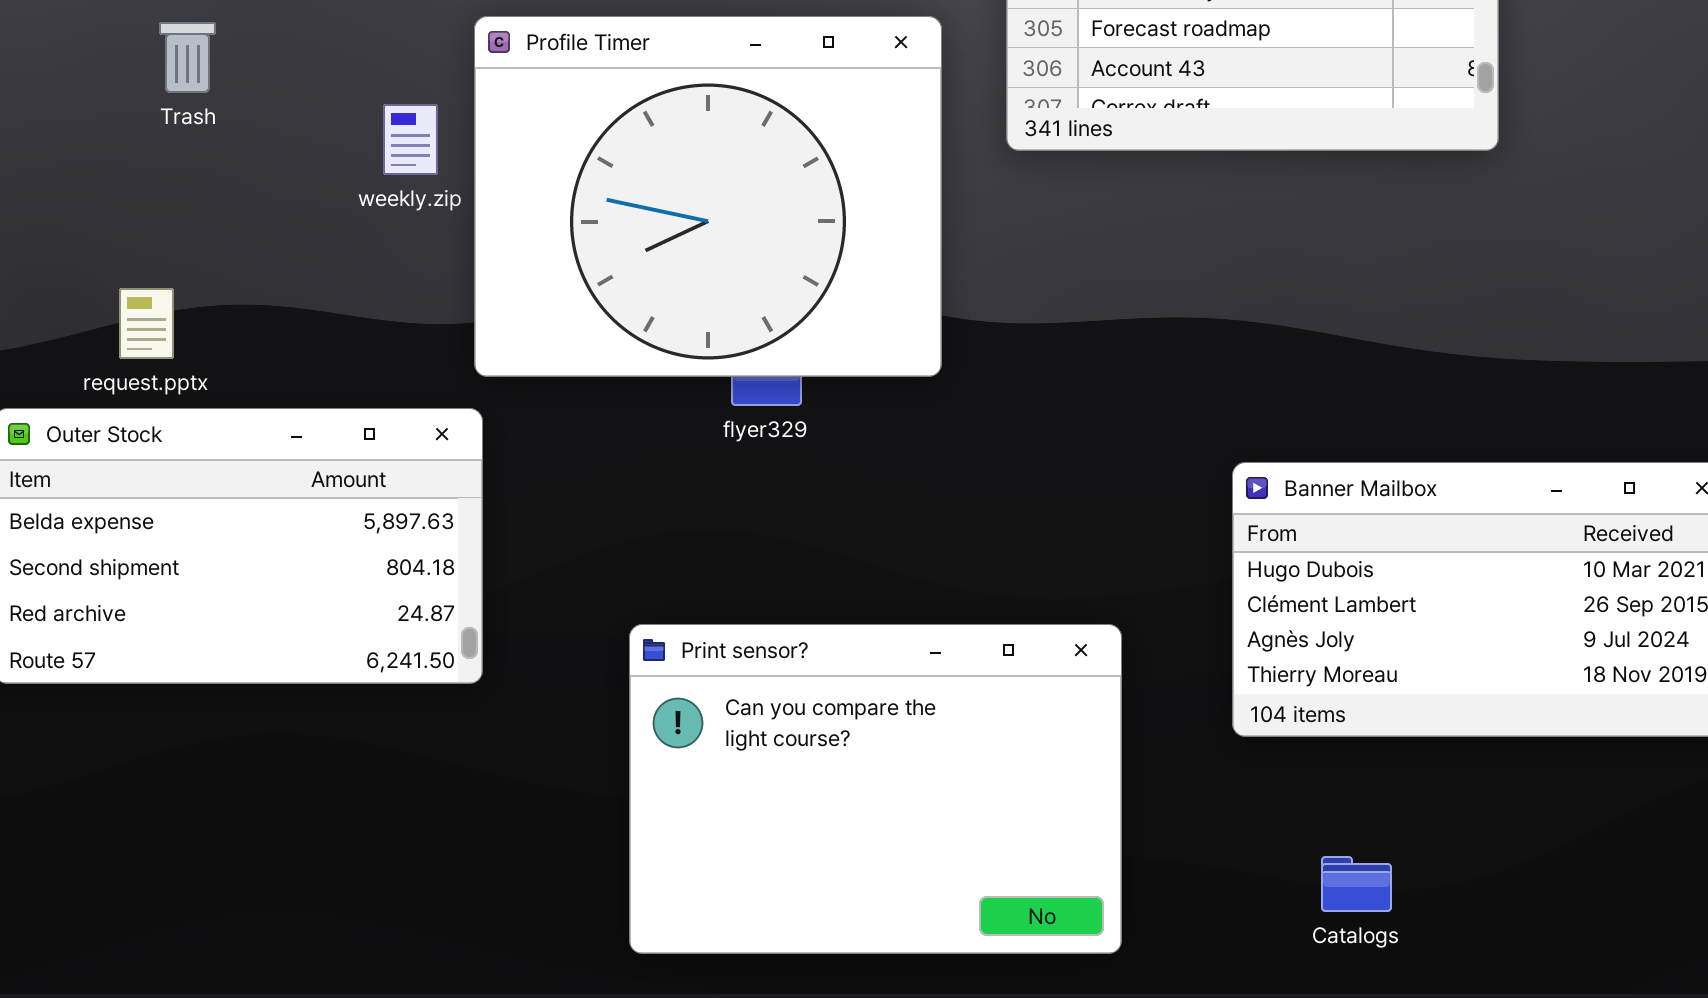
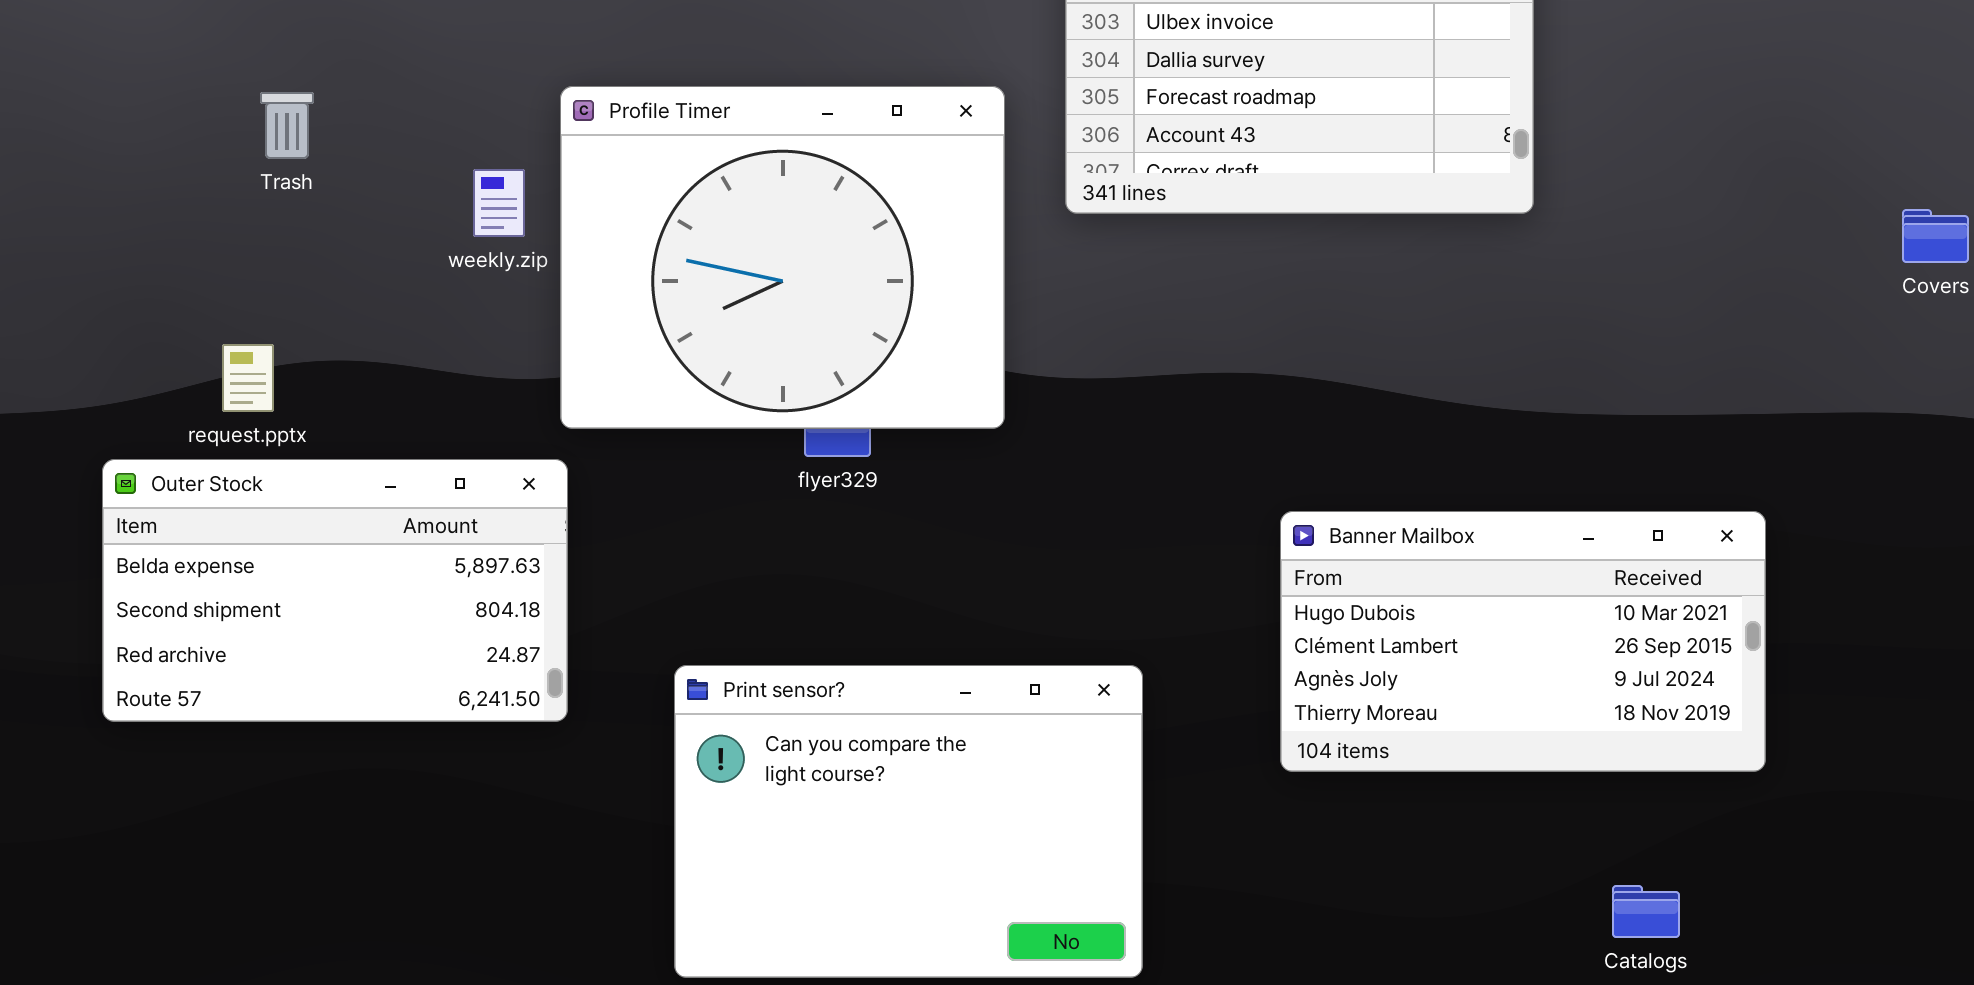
Print sensor?: [629,624,1122,954] -> [674,665,1143,978], moved
Catalogs: [1321,856,1392,912] -> [1612,885,1680,938], moved

